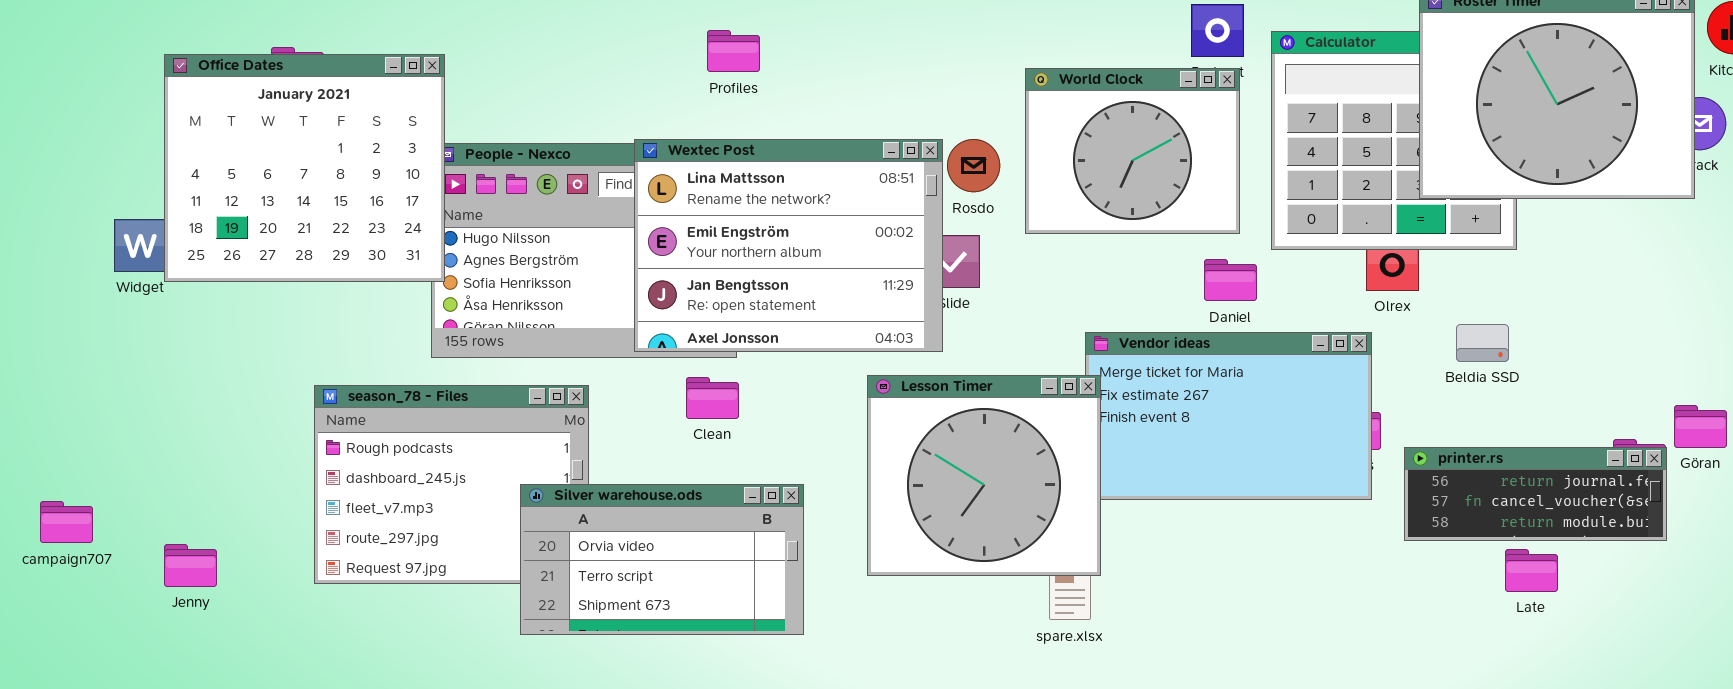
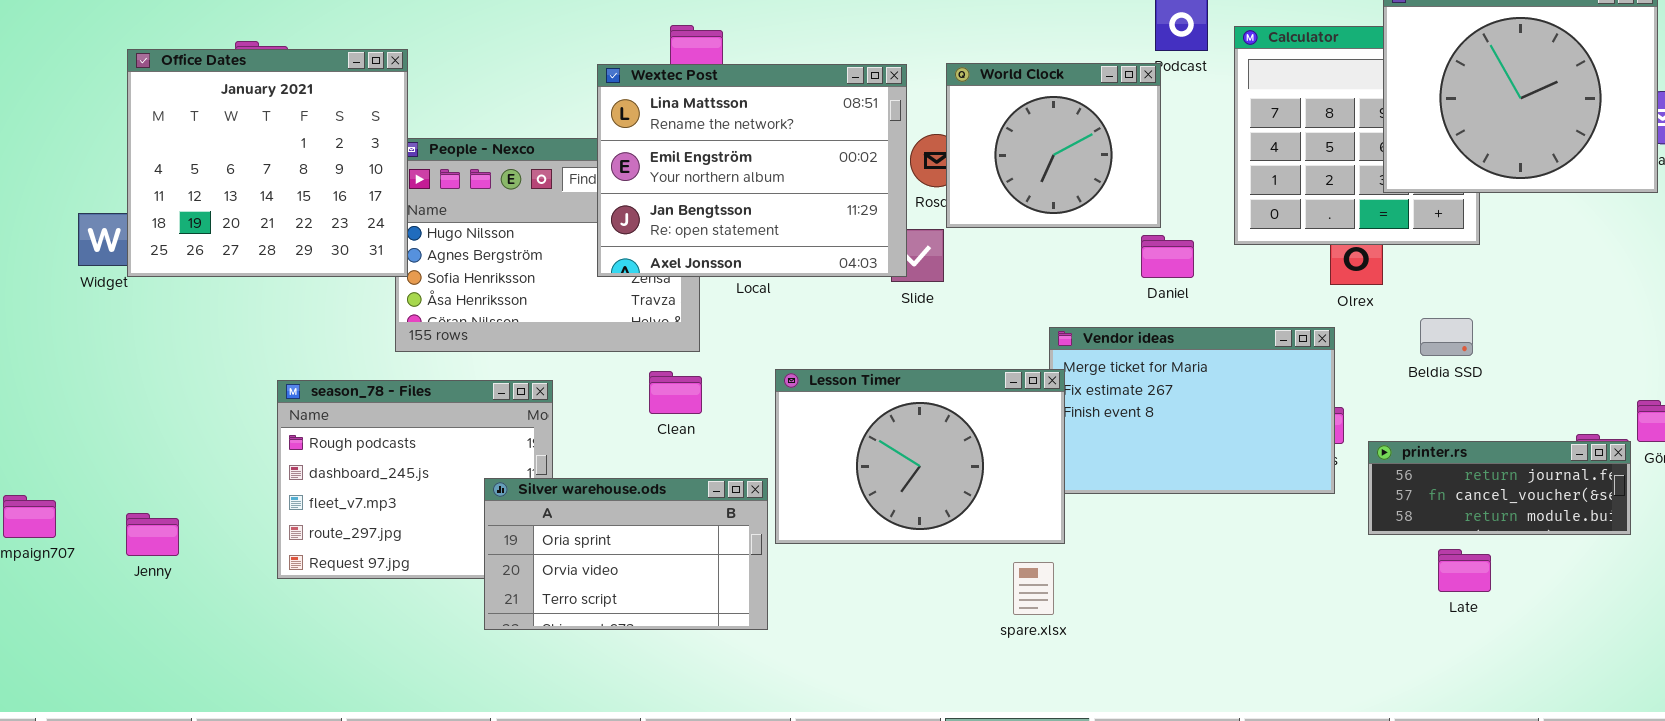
World Clock: [1025,68,1240,234] -> [946,63,1161,228], moved
Wextec Post: [634,139,943,352] -> [597,64,907,277], moved
Daniel: [1204,259,1257,301] -> [1141,235,1194,278], moved
Lesson Timer: [867,375,1101,576] -> [775,369,1065,544], resized
Silver warehouse.ods: [520,484,804,635] -> [484,478,768,630], scrolled up 1 row
Jenny: [164,544,217,587] -> [126,513,179,556], moved
Late: [1505,549,1558,592] -> [1438,549,1491,592], moved

